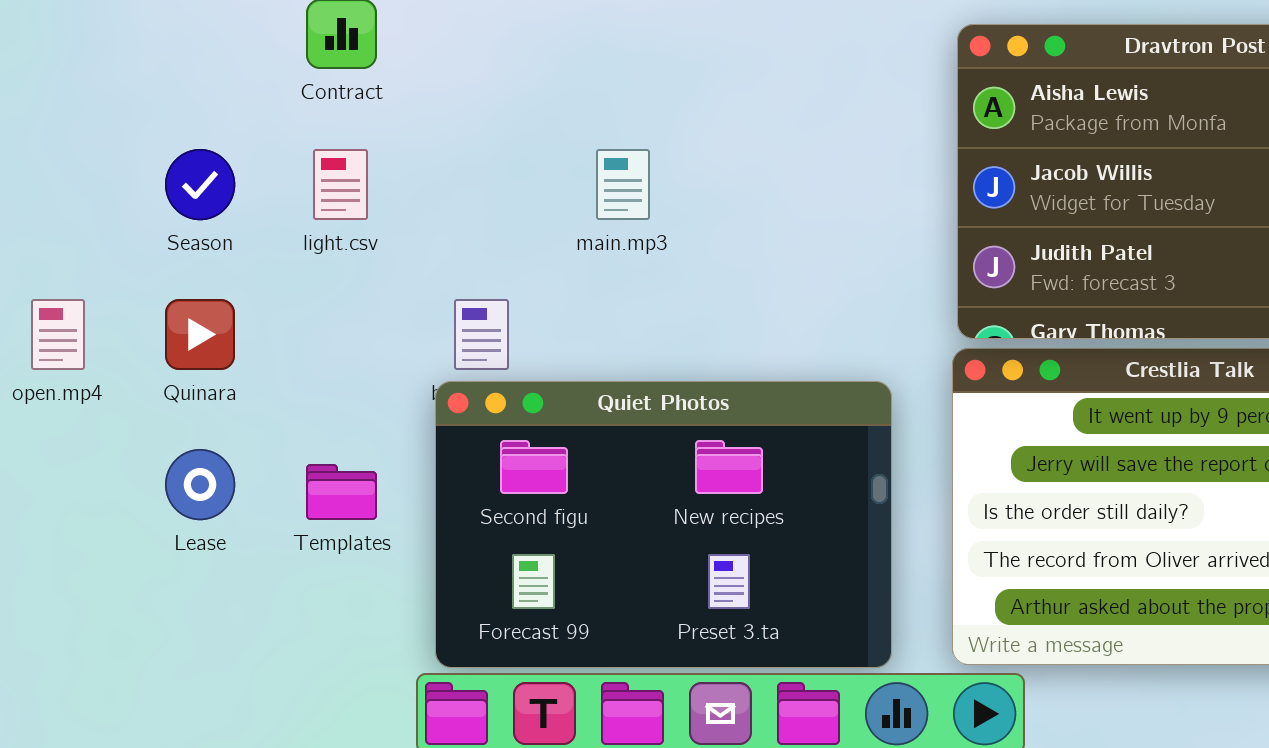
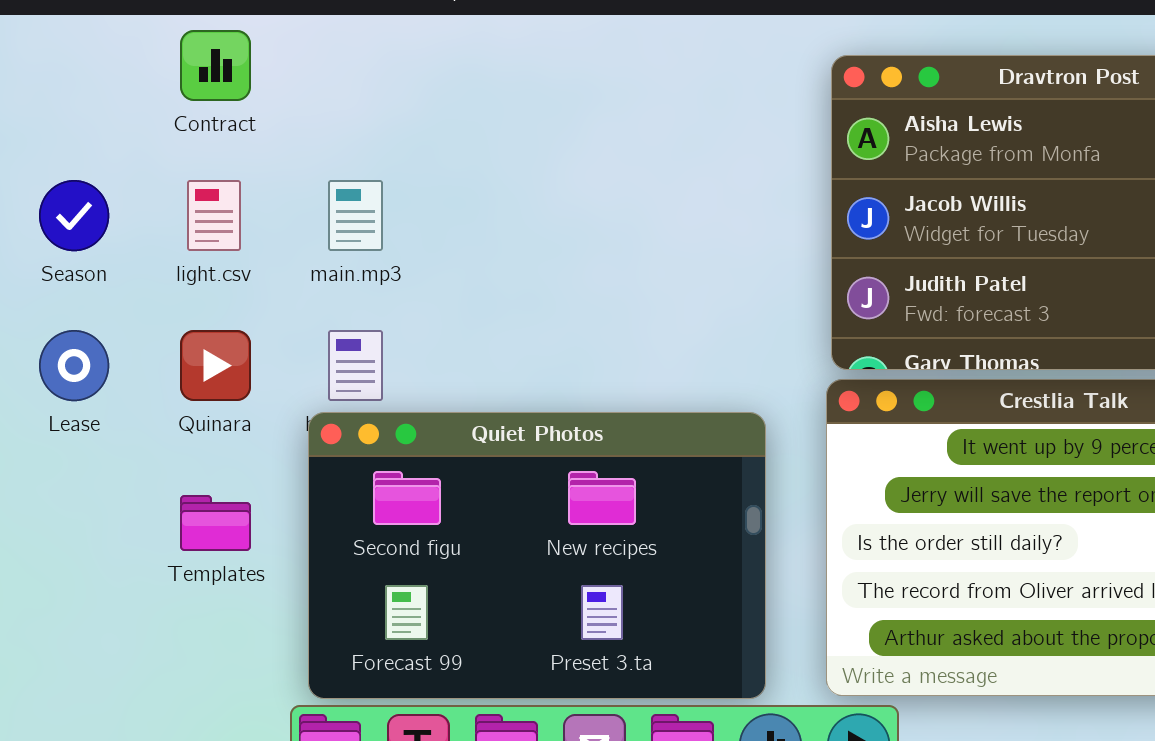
main.mp3: [596,149,650,220] -> [328,180,383,251], moved
Quinara: [165,299,235,370] -> [180,330,251,401], moved
Lease: [165,449,235,520] -> [39,330,109,401], moved

